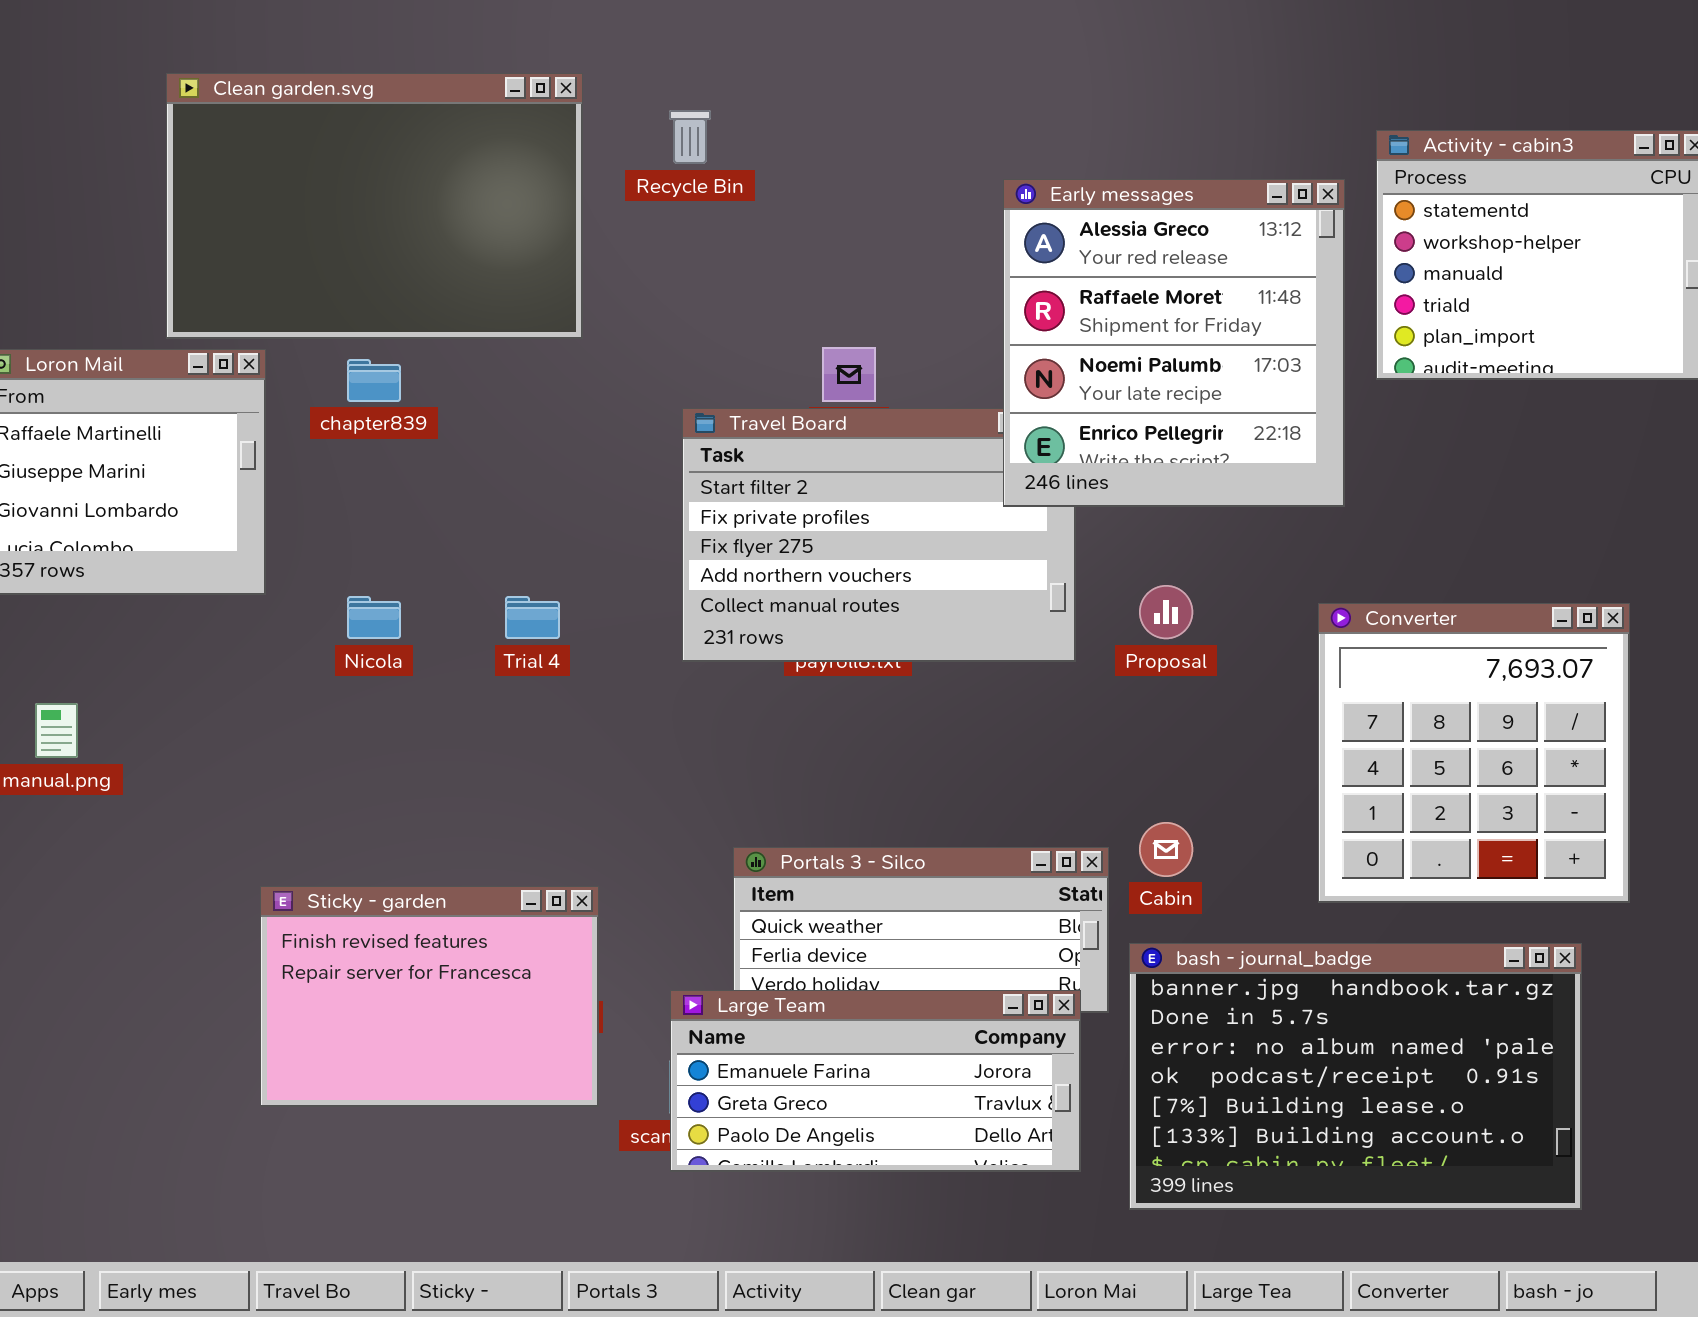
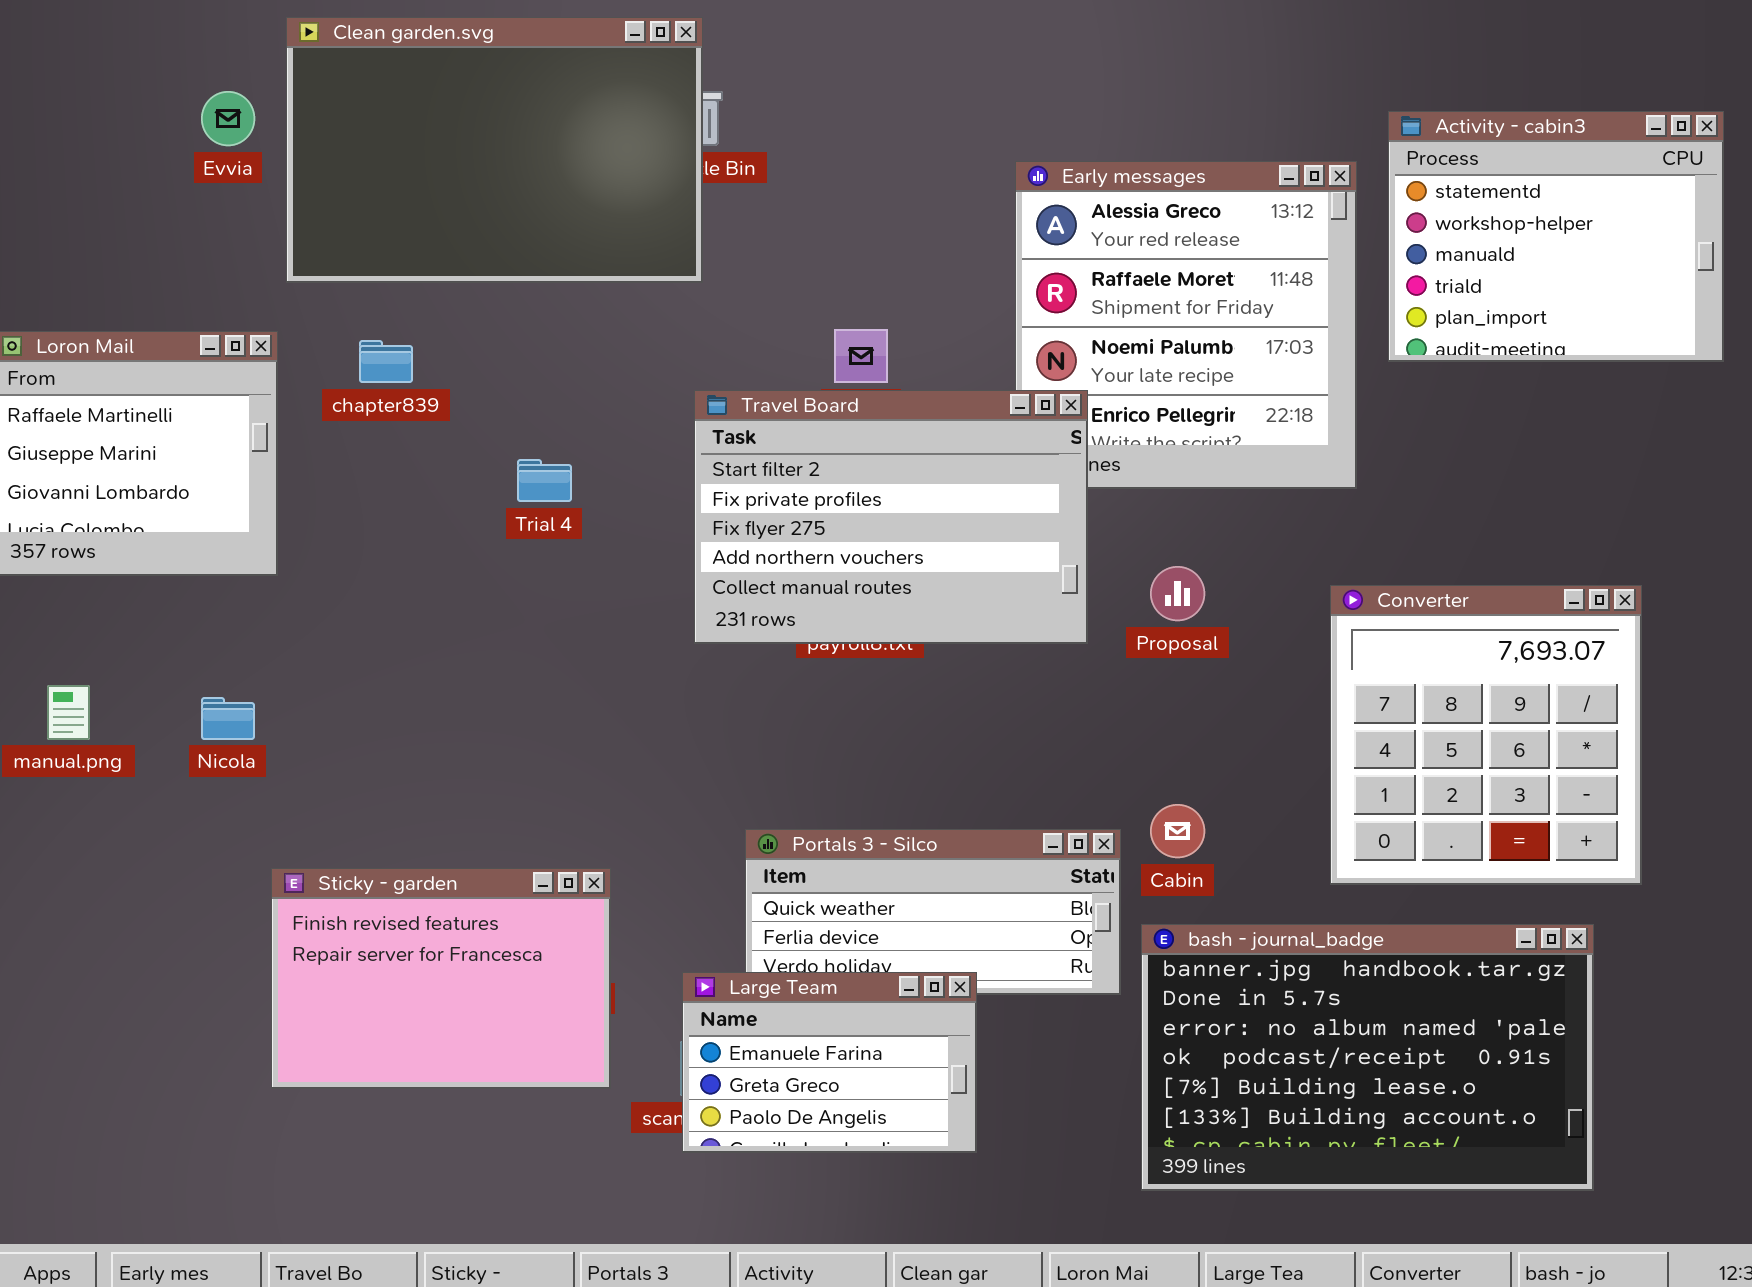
Clean garden.svg: [166,73,583,339] -> [286,17,703,283], moved
Travel Board: [682,408,1076,662] -> [694,390,1088,644], raised
Nicola: [347,596,401,639] -> [201,697,255,740], moved
Trial 4: [505,596,560,639] -> [517,459,572,502], moved
Large Team: [670,990,1081,1172] -> [682,972,977,1153], resized

